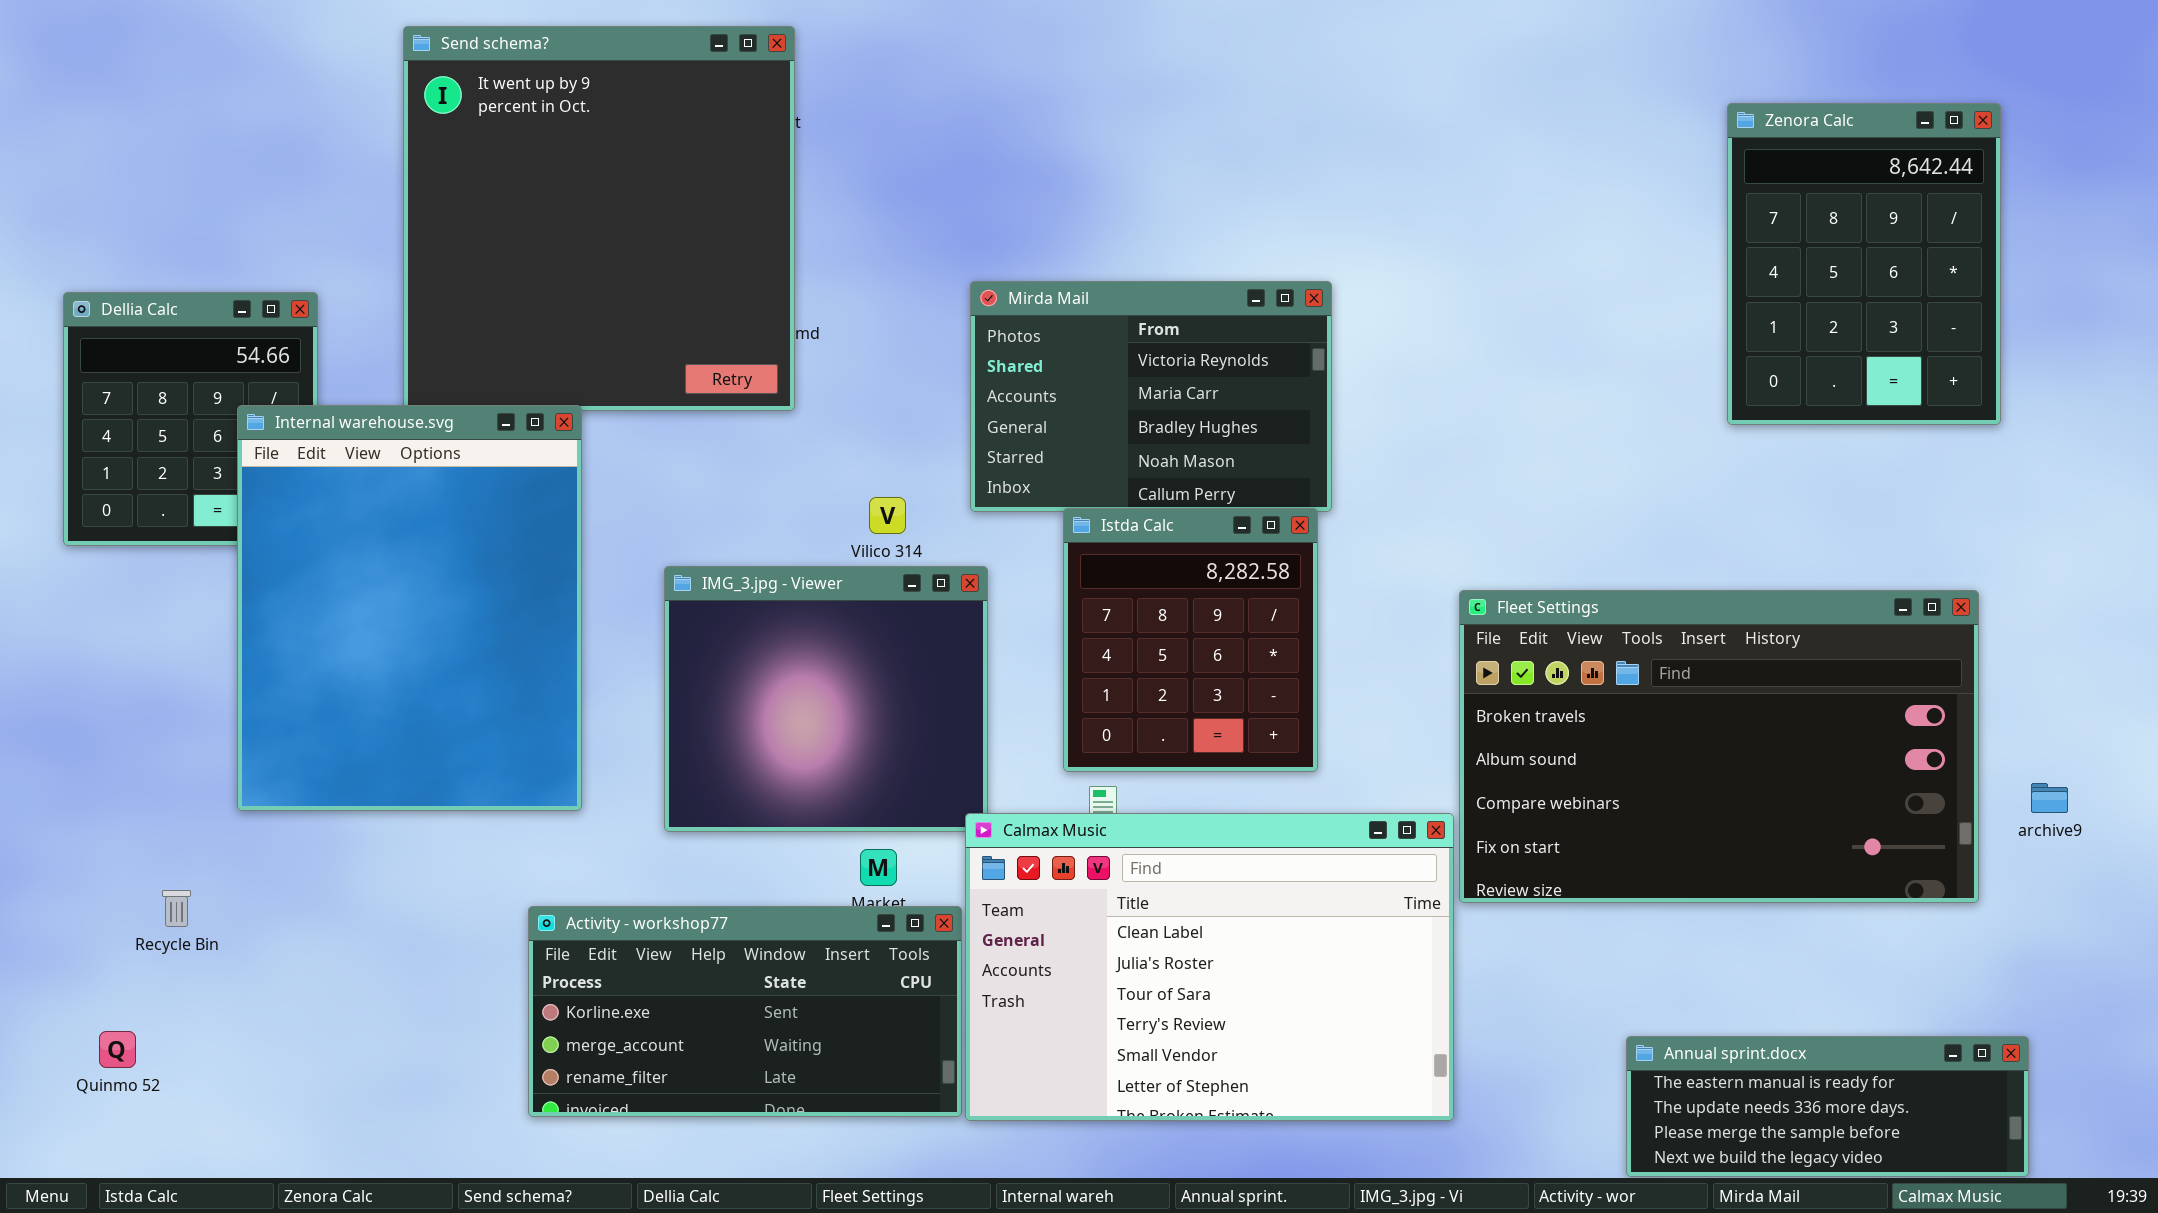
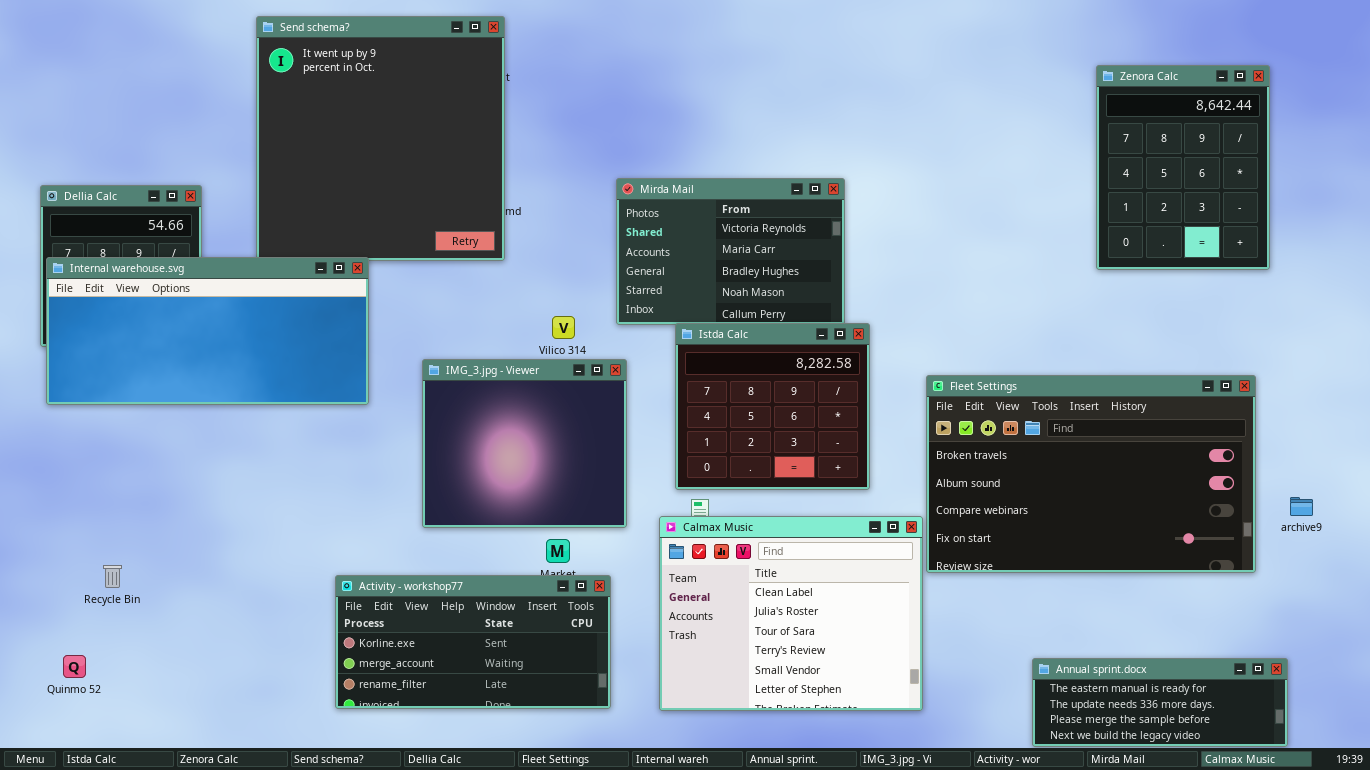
Internal warehouse.svg: [237,405,582,811] -> [46,257,369,405], resized
Istda Calc: [1063,508,1318,772] -> [675,323,870,490], resized
Calmax Music: [965,813,1454,1121] -> [659,516,923,711], resized

